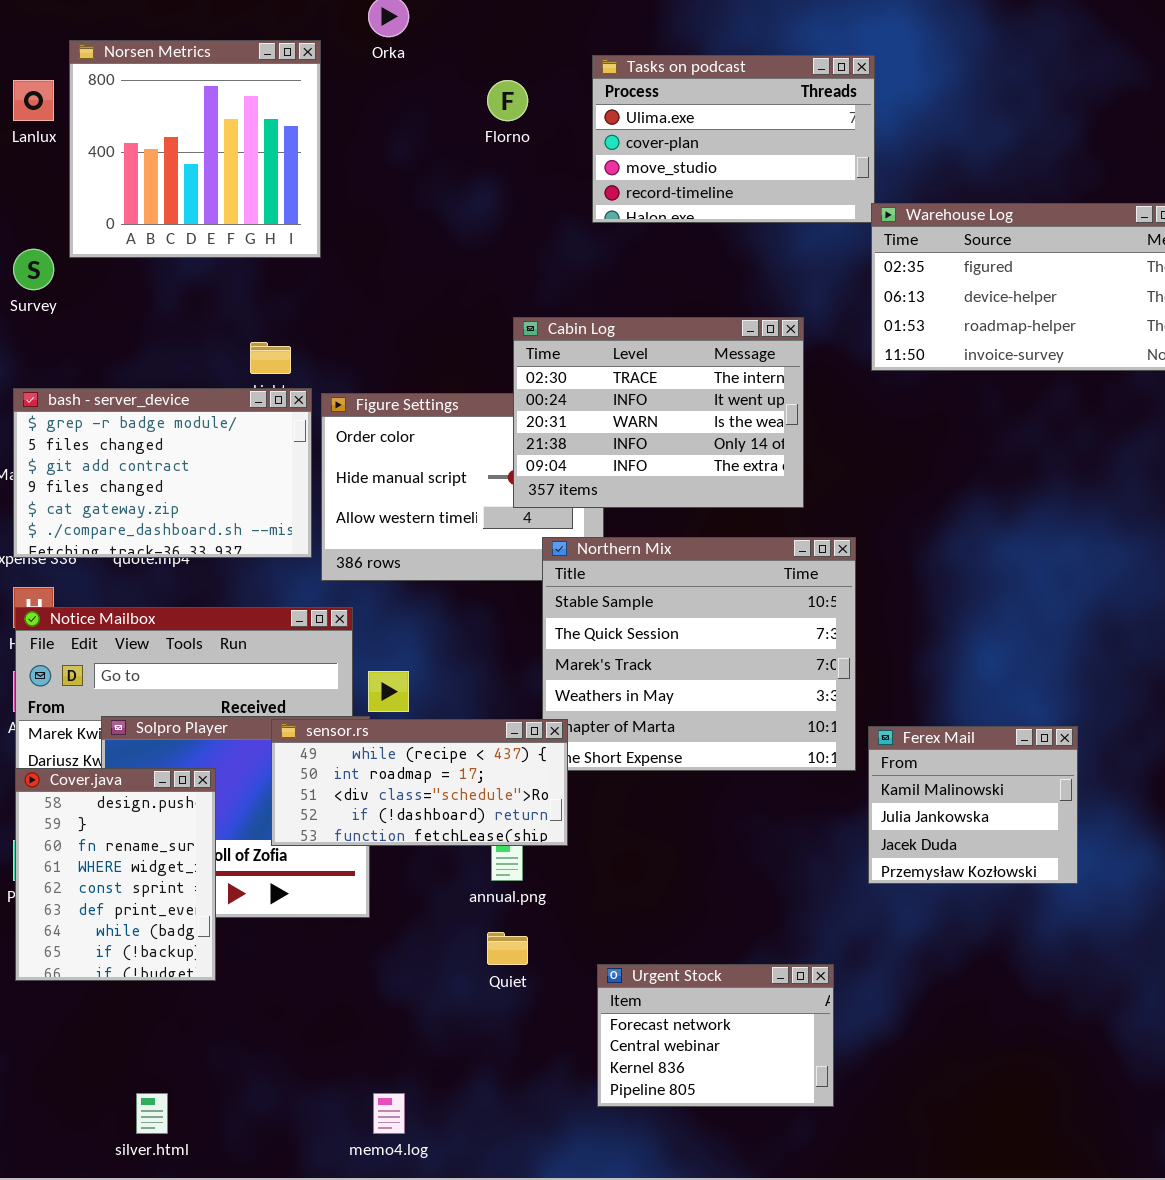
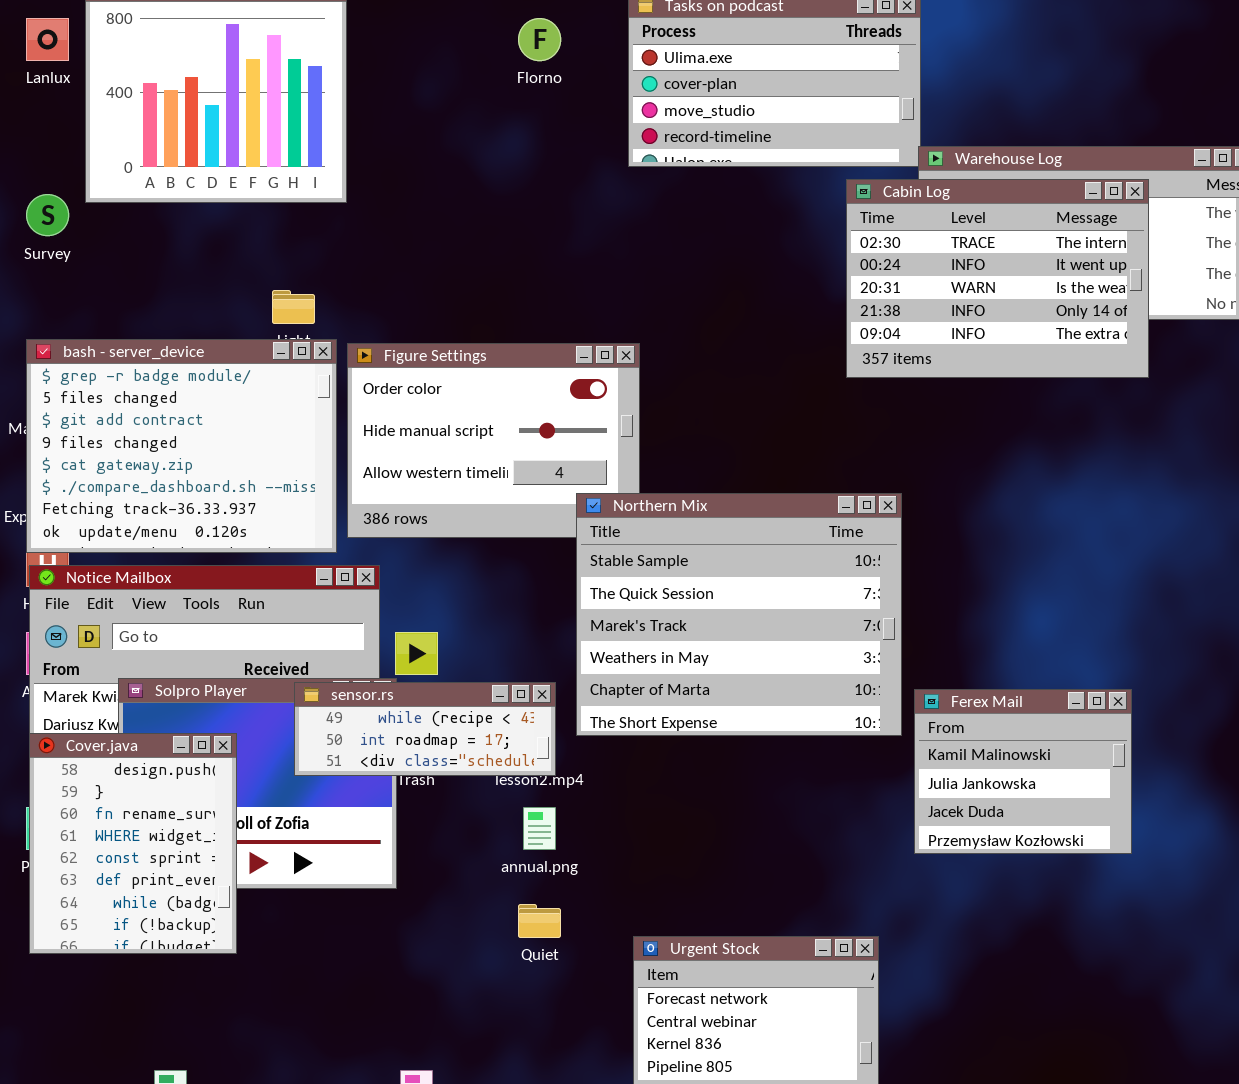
Cabin Log: [513,317,804,508] -> [846,179,1149,378], moved
bash - server_device: [13,388,312,558] -> [26,339,337,553], resized
sensor.rs: [271,719,568,846] -> [294,682,556,776], resized

